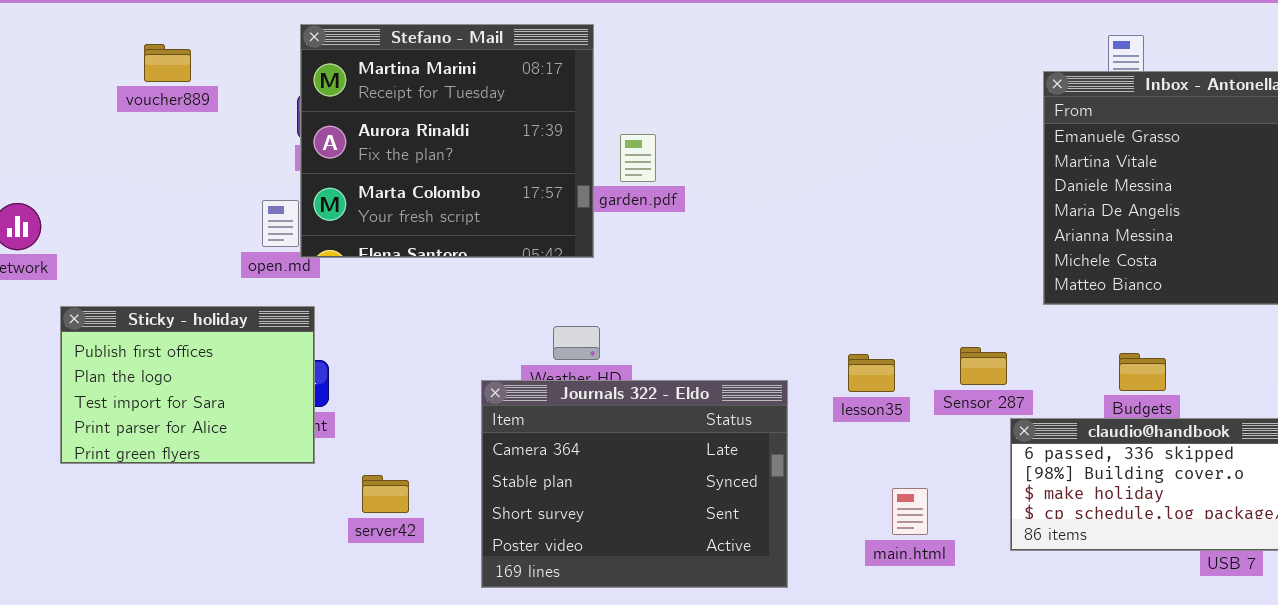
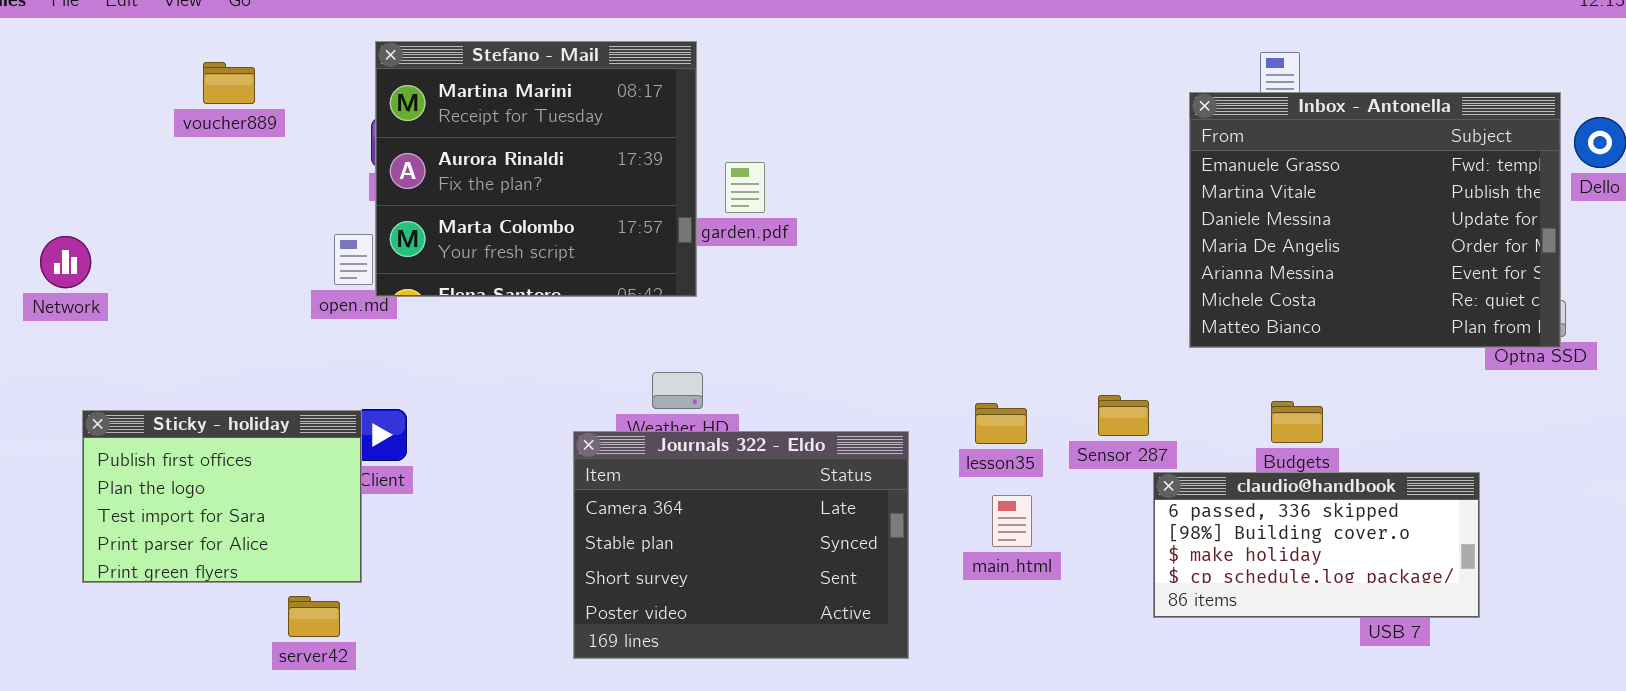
Sticky - holiday: [60,306,315,464] -> [82,410,362,583], moved
server42: [362,475,409,513] -> [288,596,340,637], moved
main.html: [892,488,928,535] -> [992,495,1032,547], moved

